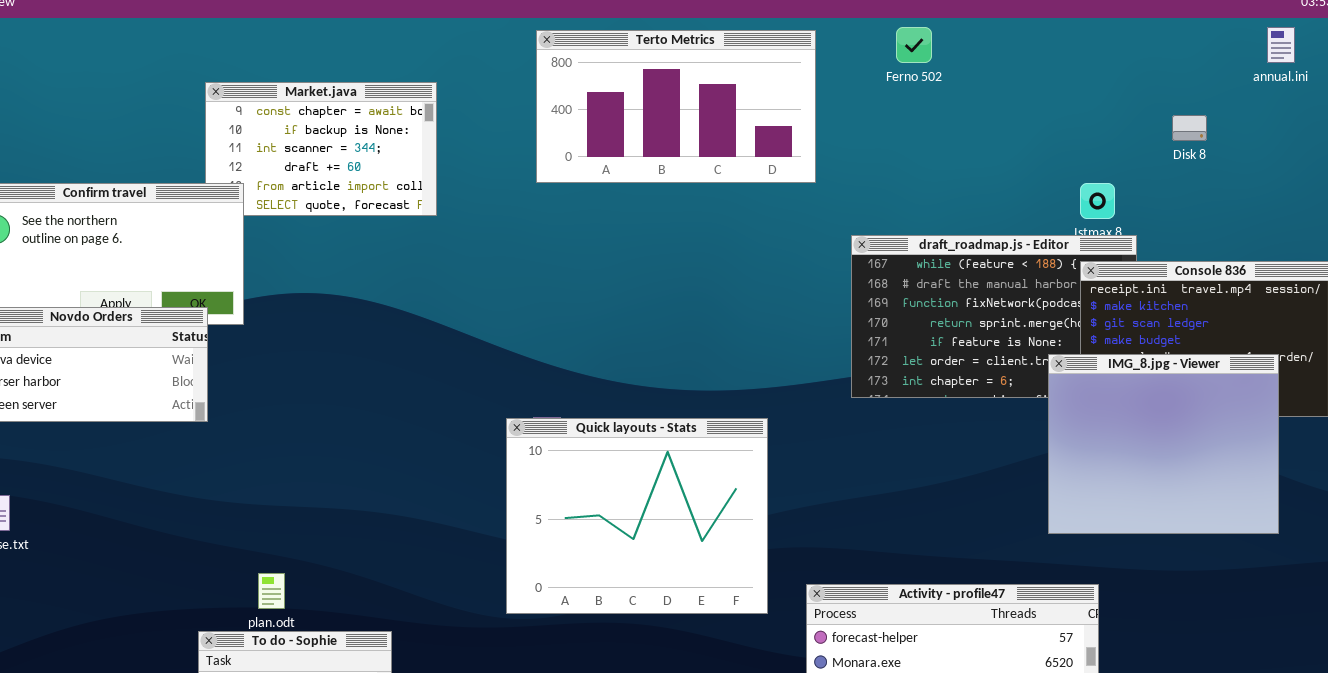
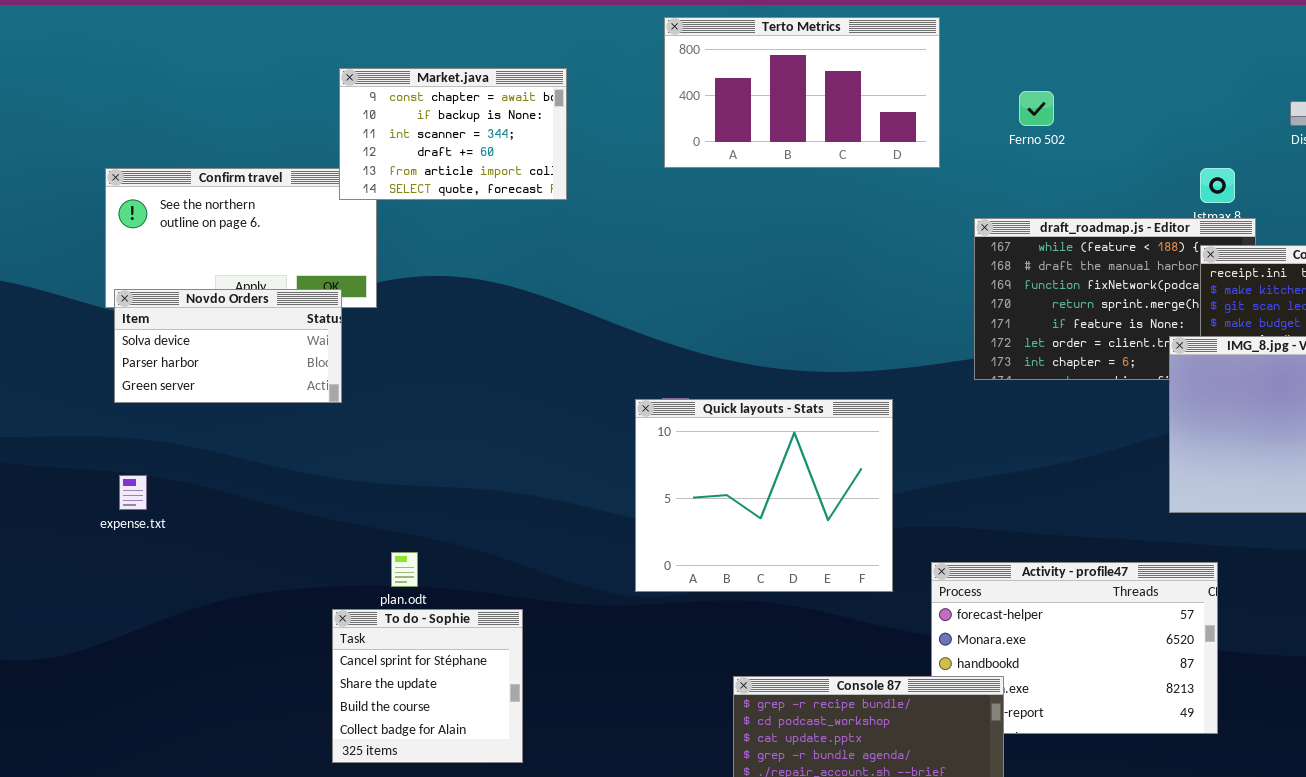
Ferno 502: [896,27,932,63] -> [1019,91,1054,126], moved
Market.java: [205,82,437,216] -> [339,68,567,200], raised

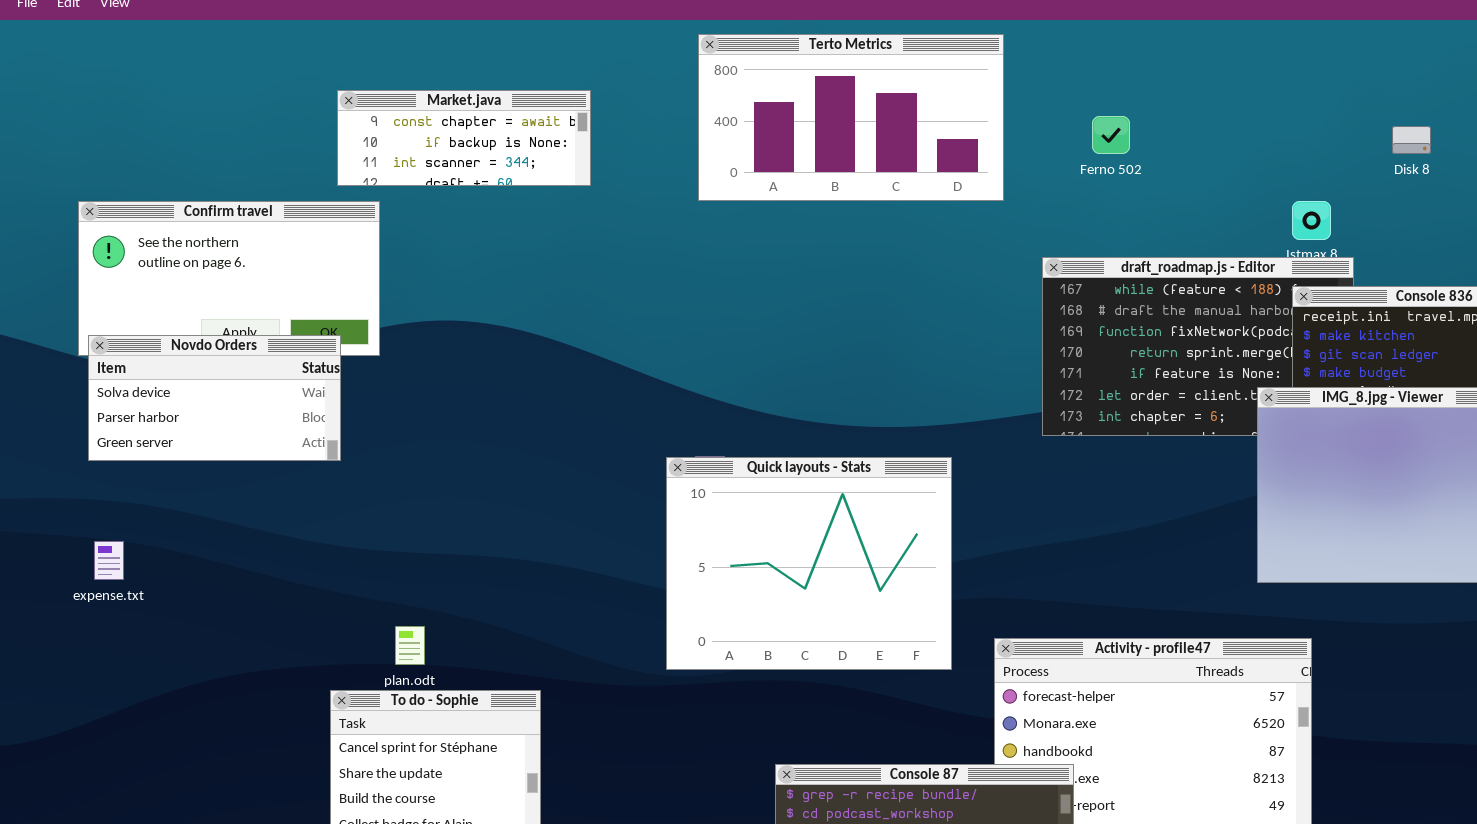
Market.java: [339,68,567,200] -> [337,90,591,186], resized

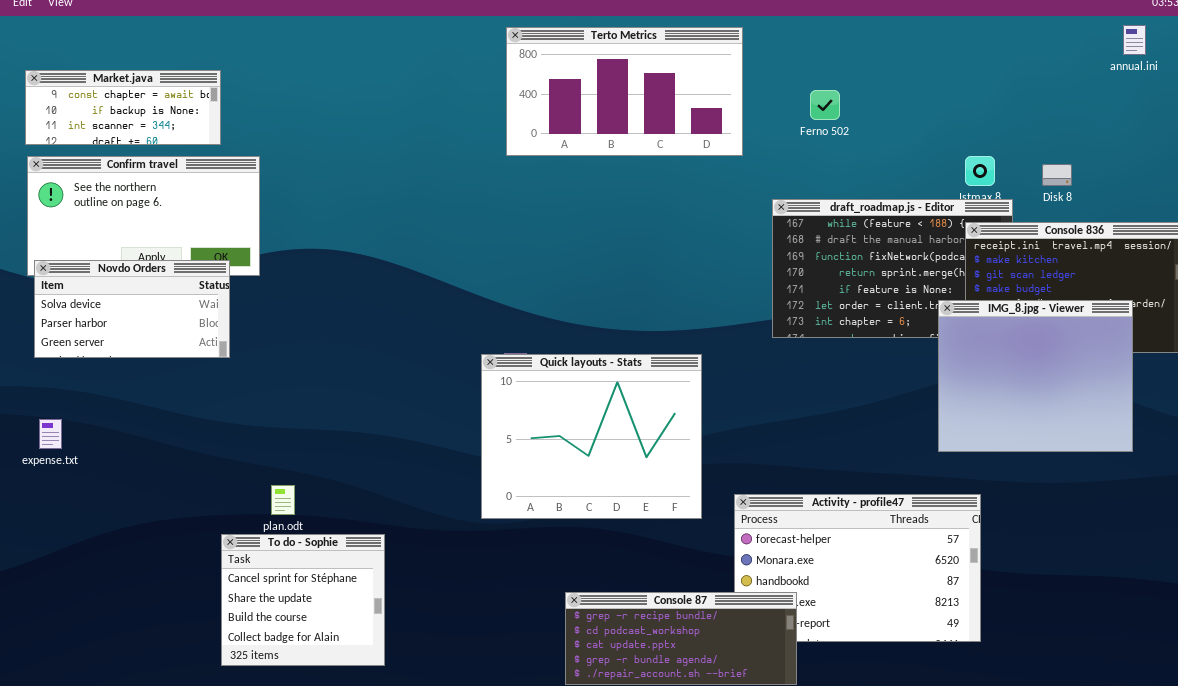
Market.java: [337,90,591,186] -> [25,70,221,145], moved
Disk 8: [1392,126,1431,154] -> [1042,164,1072,186], moved

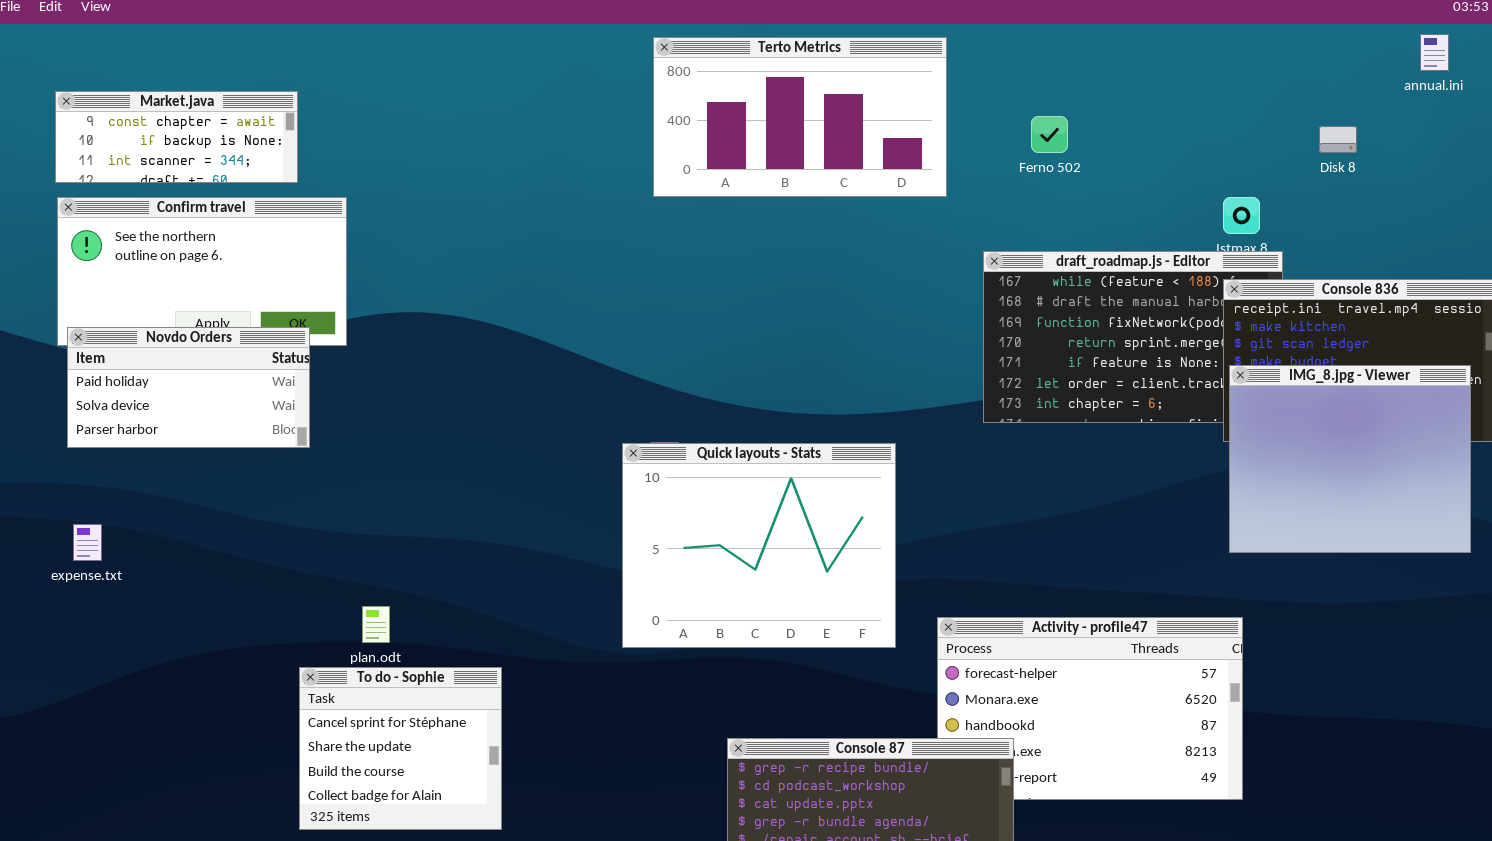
Disk 8: [1042,164,1072,186] -> [1319,126,1357,153], moved
Novdo Orders: [34,260,230,358] -> [67,327,310,448], scrolled up 1 row
IMG_8.jpg - Viewer: [938,300,1133,452] -> [1229,365,1471,553], moved

